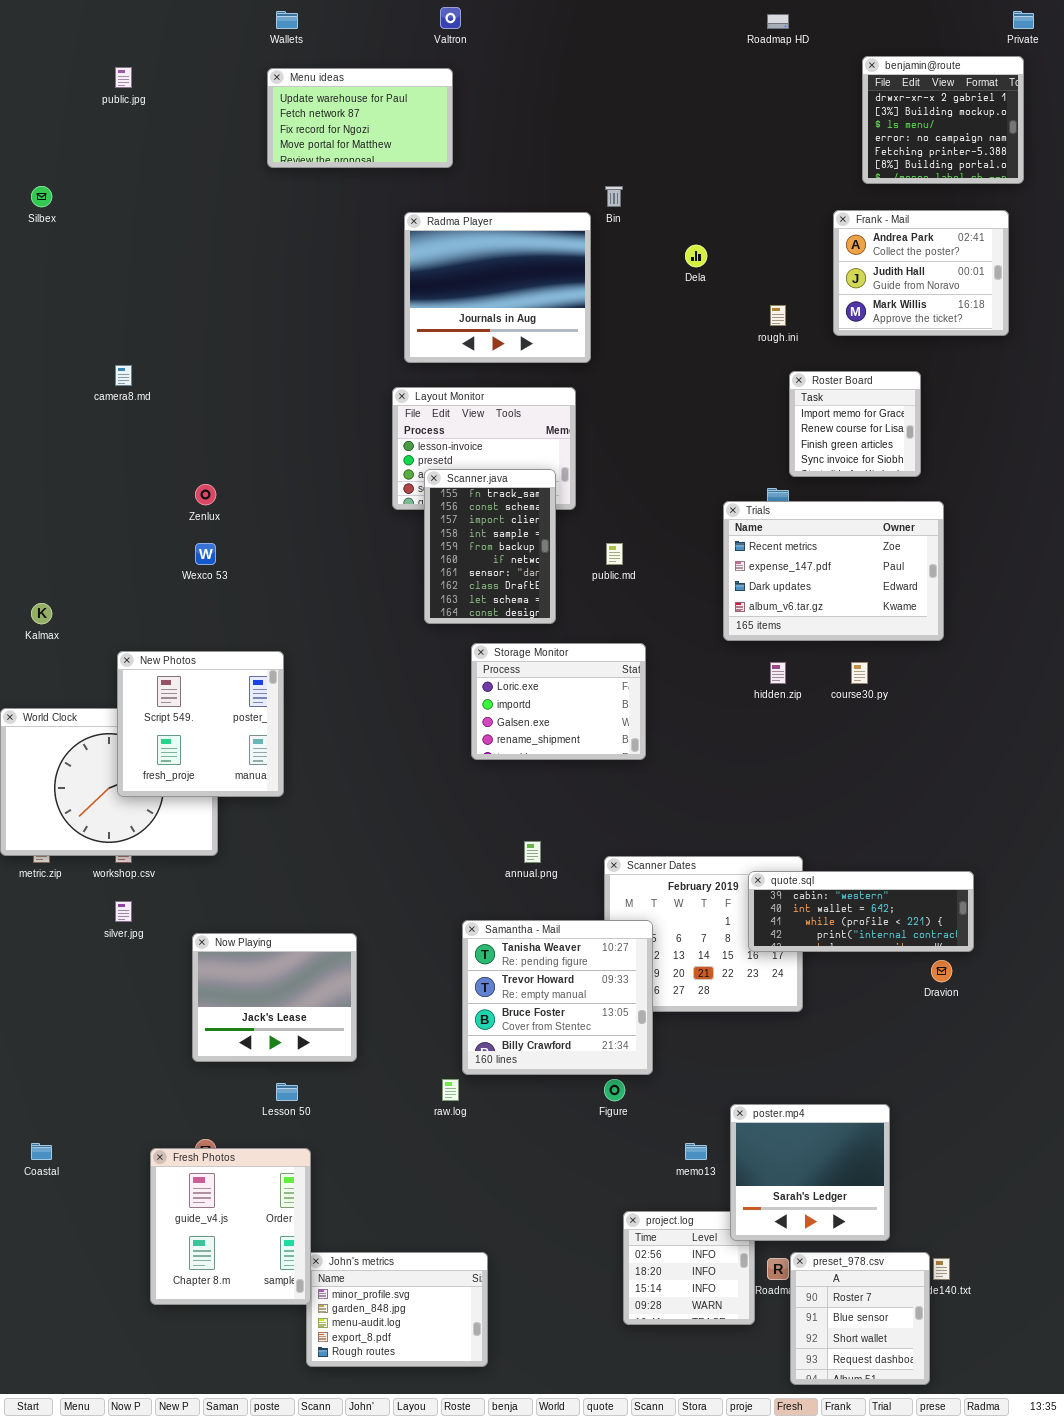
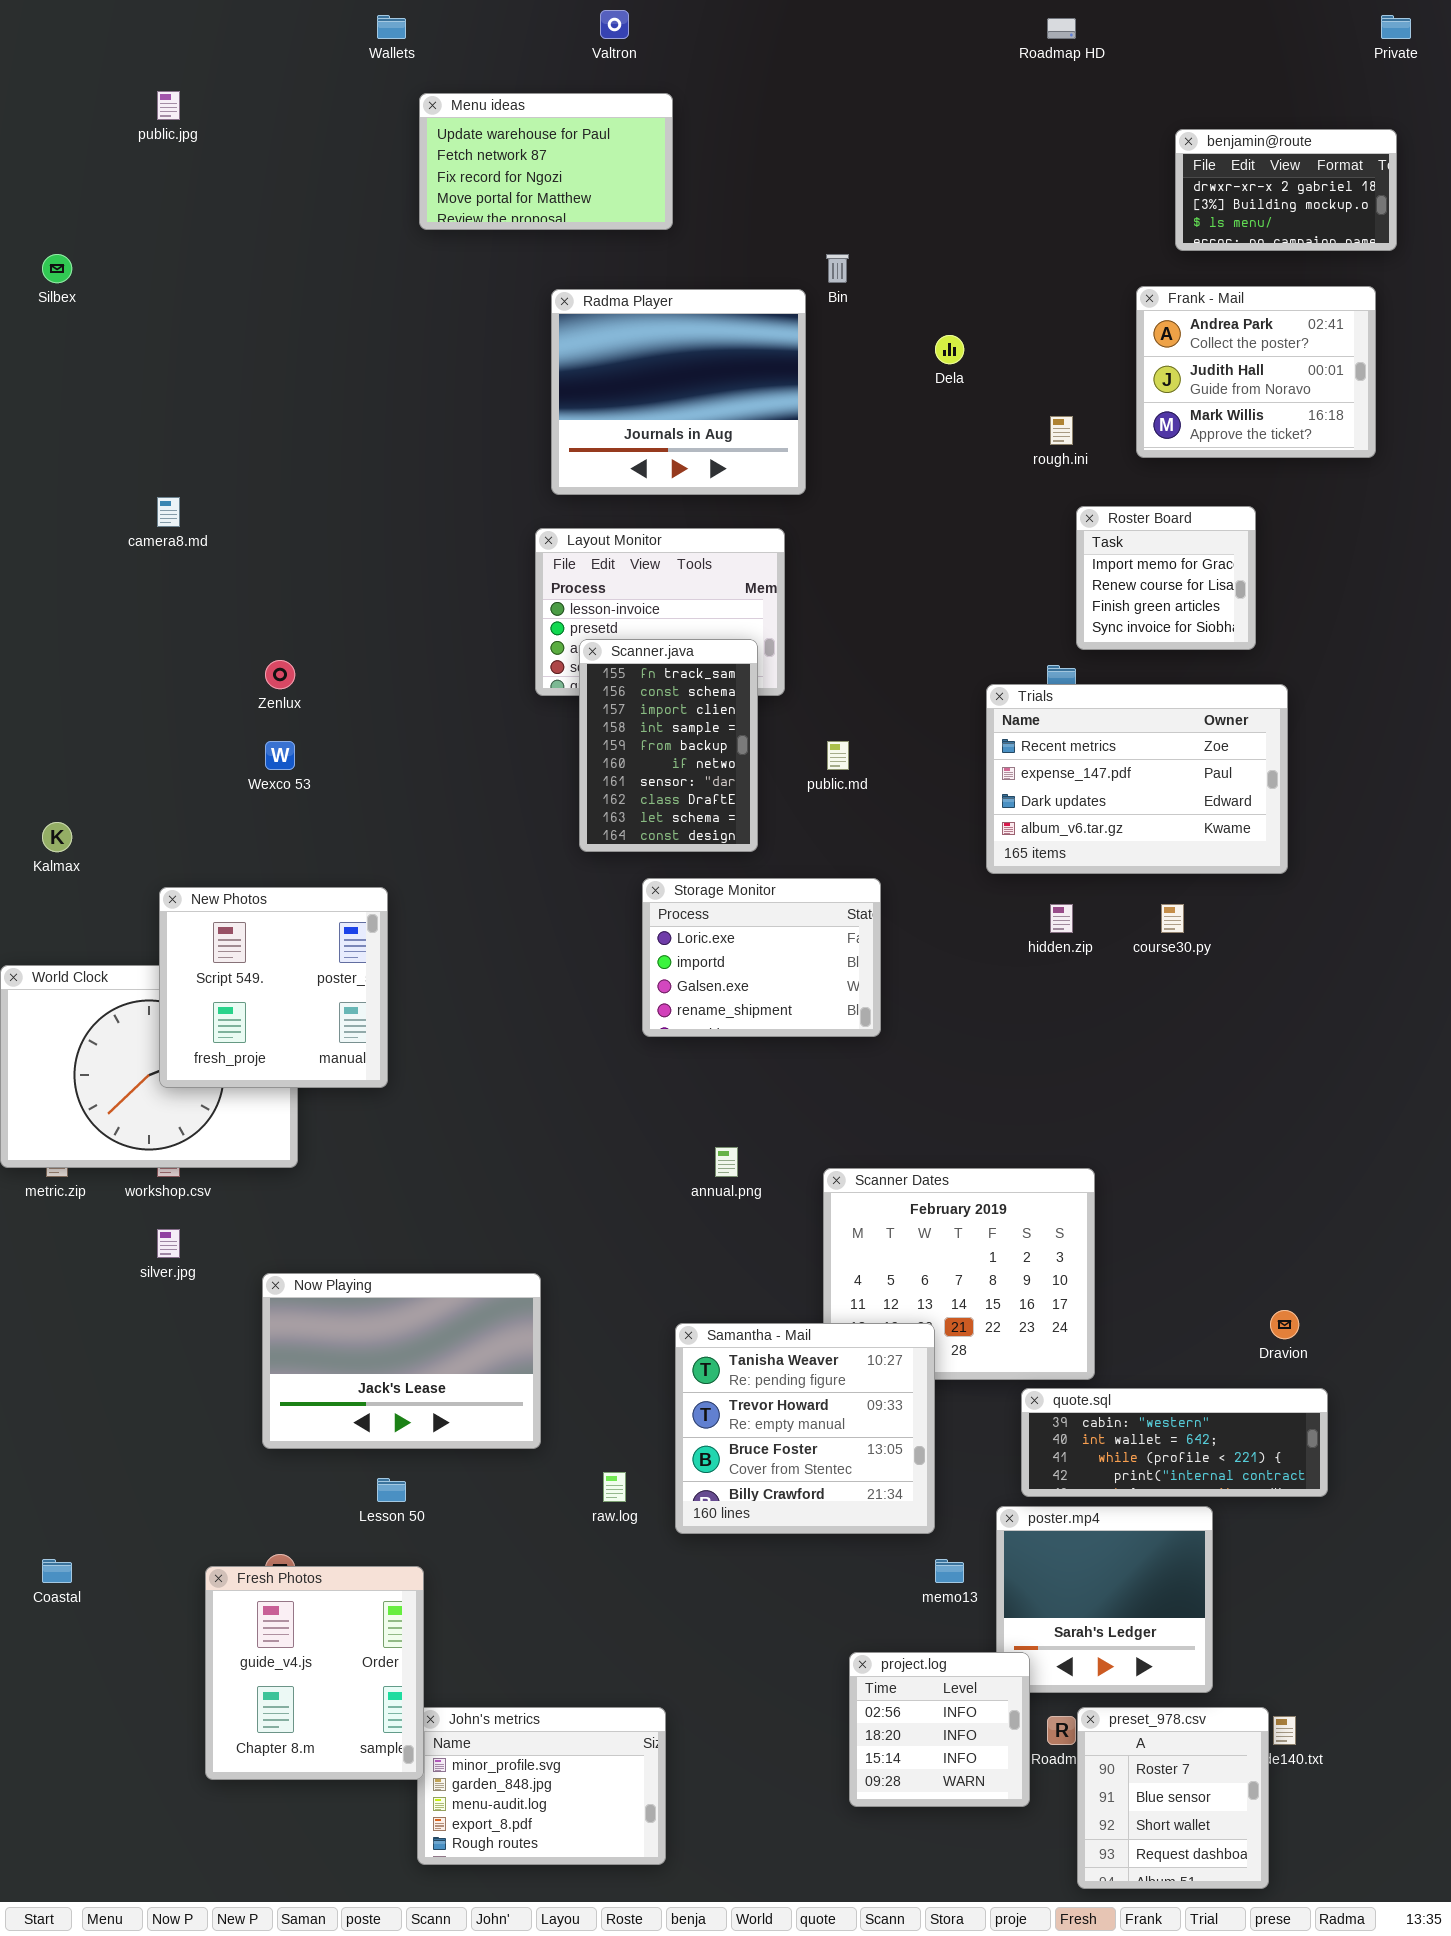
benjamin@route: [862,56,1024,184] -> [1175,129,1397,251], resized
Menu ideas: [267,68,453,168] -> [419,93,673,230], moved
quote.sql: [748,871,974,952] -> [1021,1388,1328,1497], moved
Samantha - Mail: [462,920,653,1075] -> [675,1323,935,1534], moved
Now Playing: [192,933,357,1062] -> [262,1273,541,1449], resized
project.log: [623,1211,755,1325] -> [849,1652,1030,1807], raised

